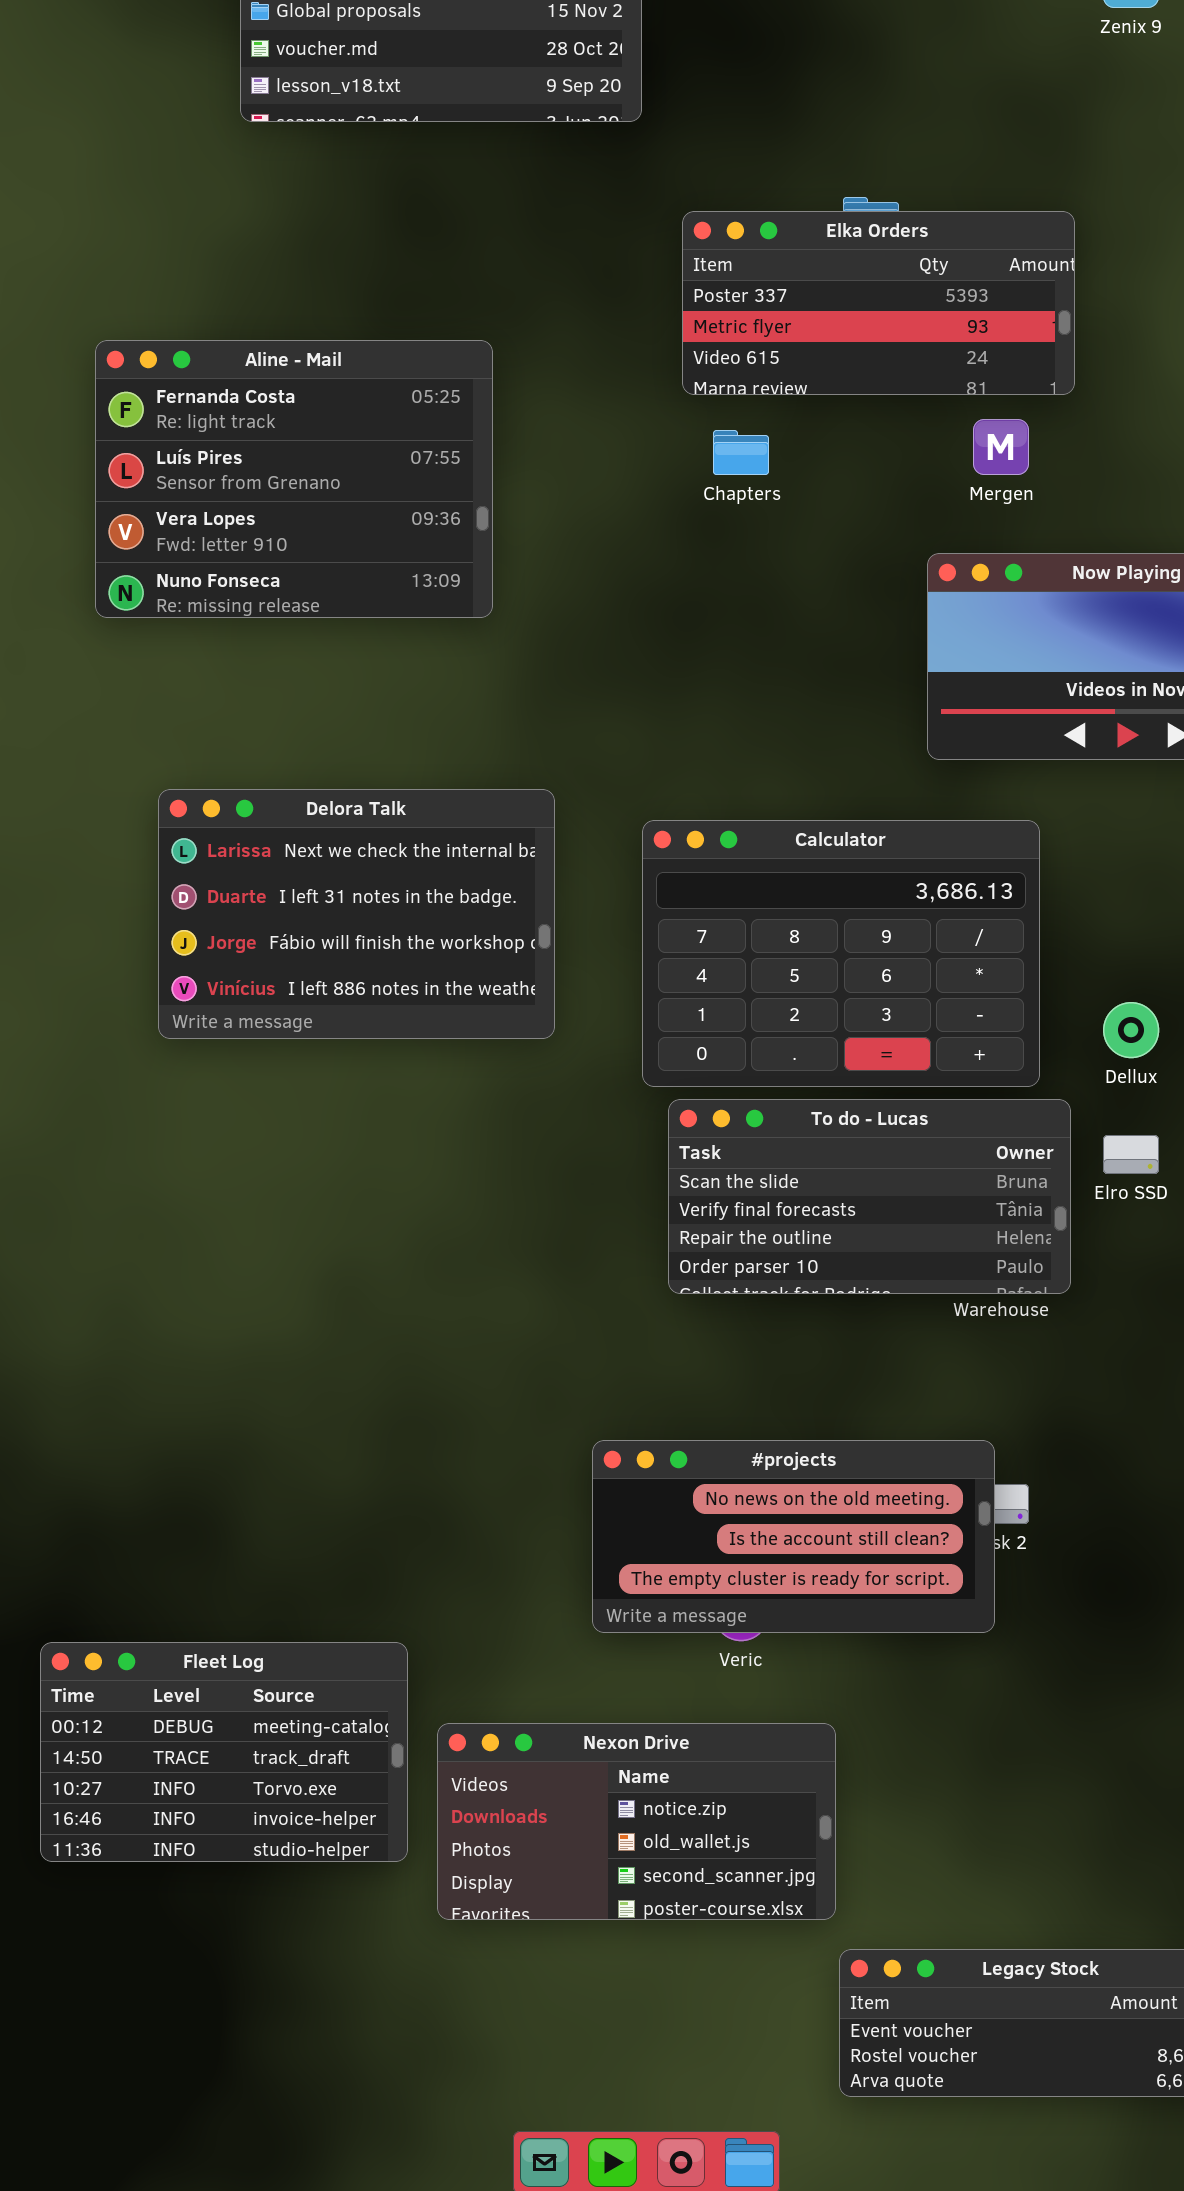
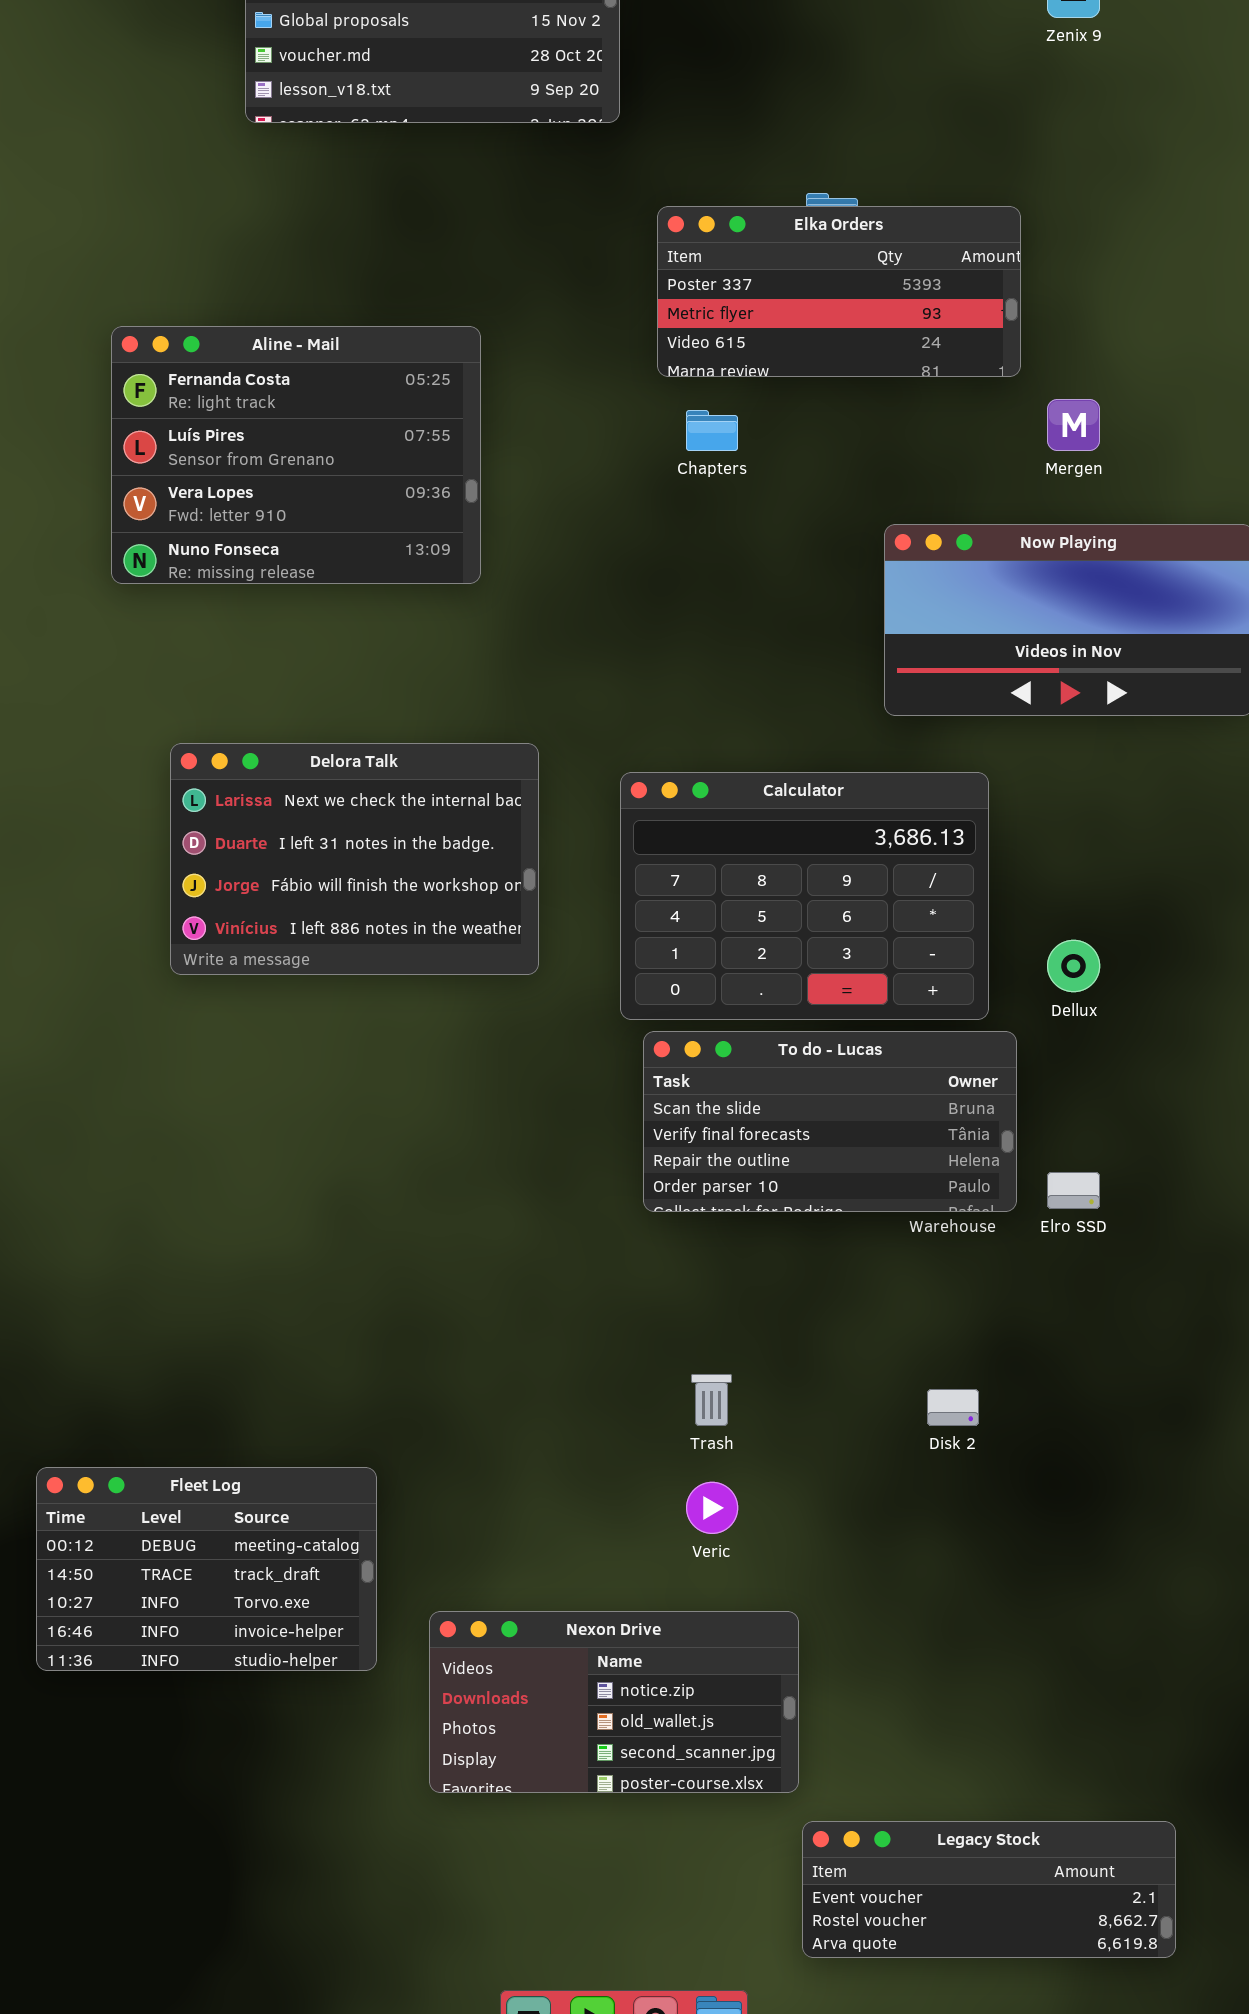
Mergen: [973,419,1029,475] -> [1047,399,1100,451], moved
Elro SSD: [1103,1135,1159,1174] -> [1047,1172,1100,1209], moved
#projects: [592,1440,995,1633] -> none, closed
Fleet Log: [40,1642,408,1862] -> [36,1467,377,1671], moved

